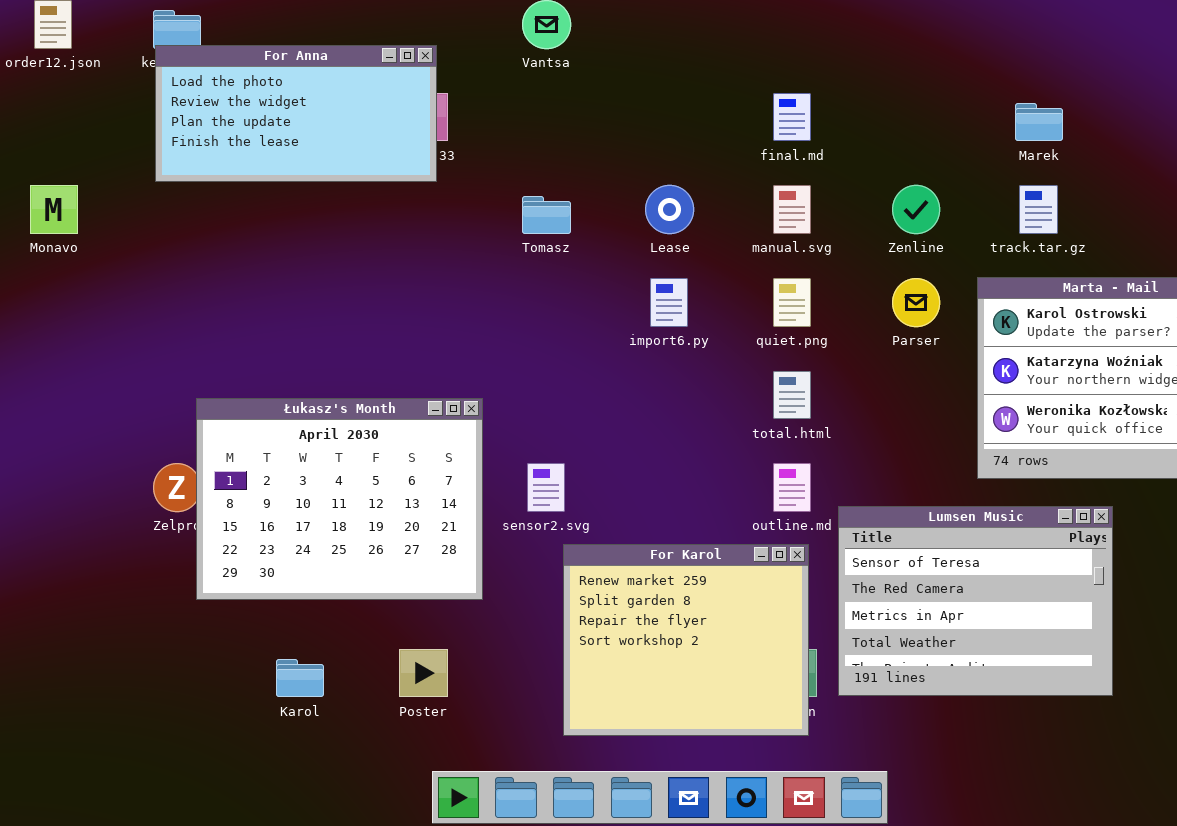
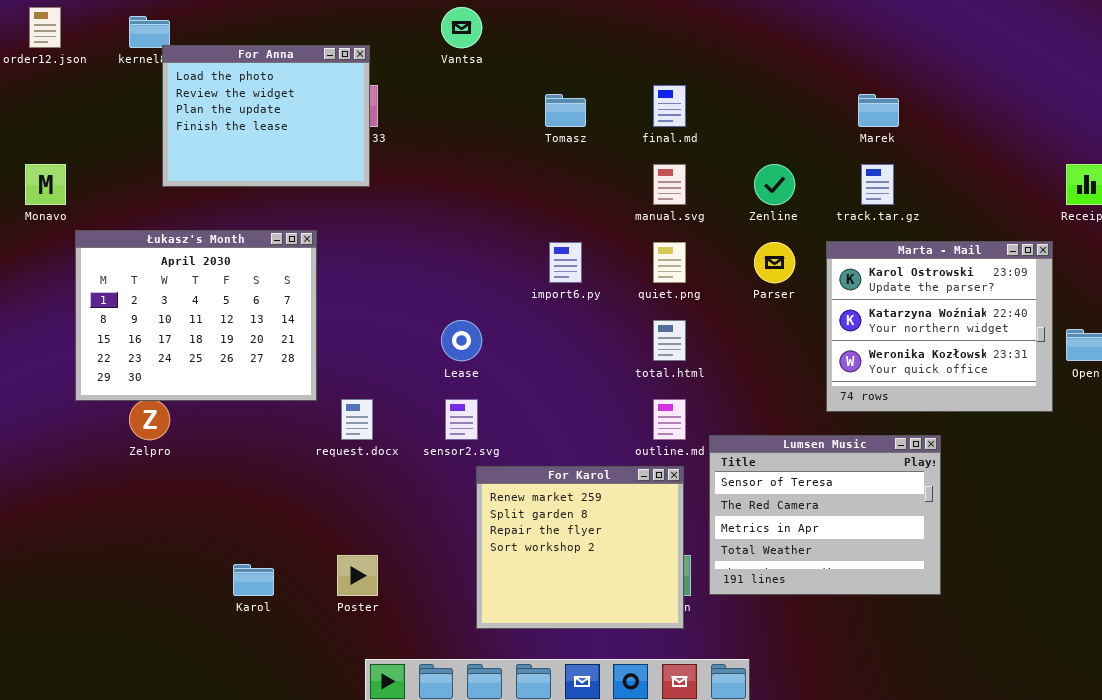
For Anna: [155,45,437,182] -> [162,45,370,187], resized
Lease: [645,185,694,234] -> [441,320,482,361], moved
Tomasz: [522,196,571,234] -> [545,94,586,127], moved
Łukasz's Month: [196,398,483,600] -> [75,230,317,401], moved

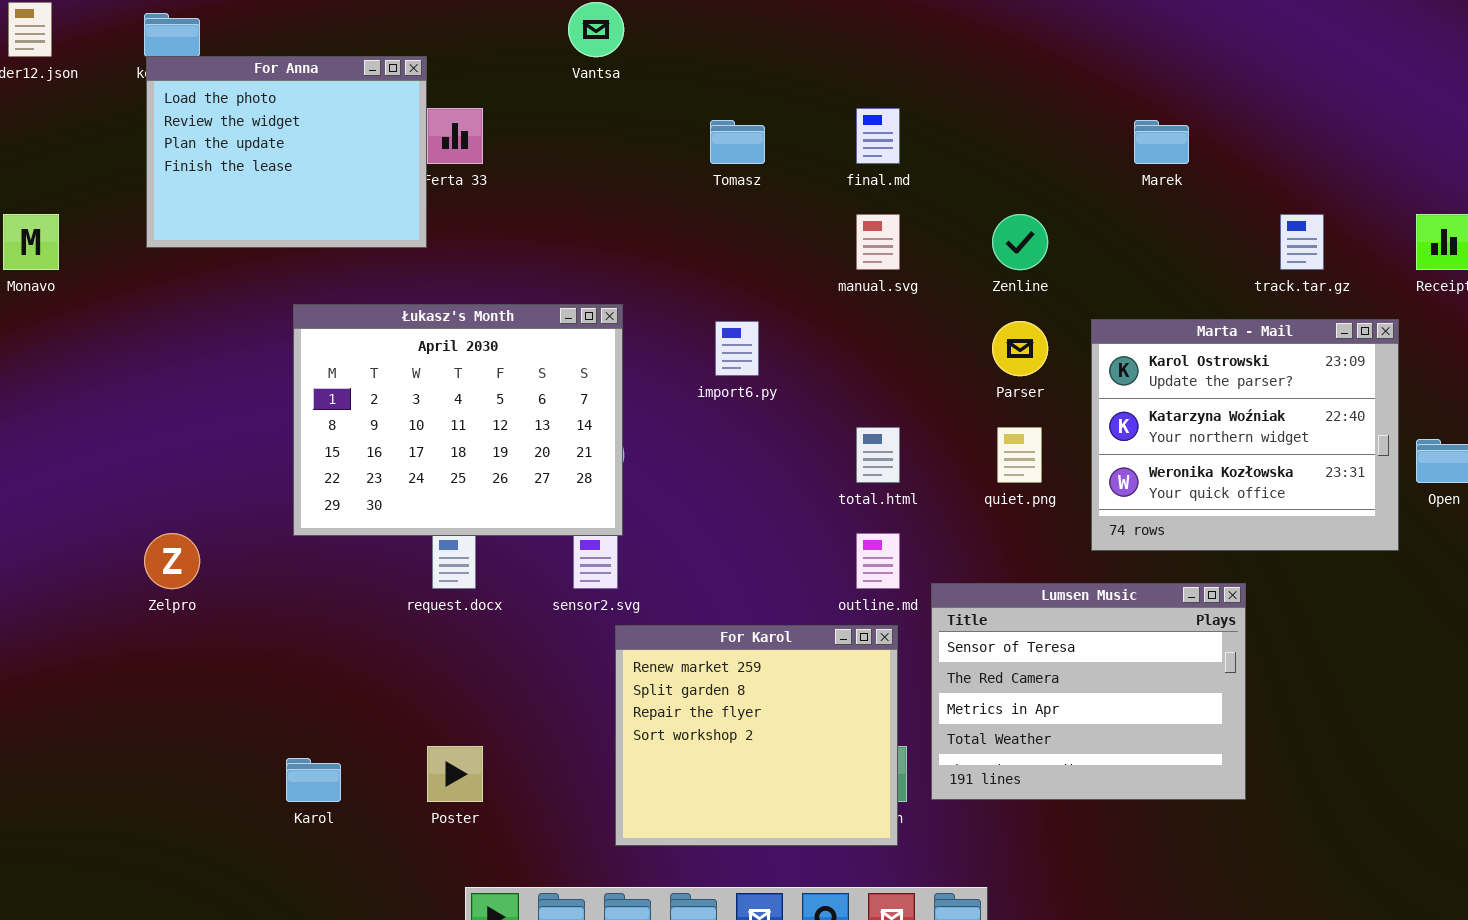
For Anna: [162,45,370,187] -> [146,56,427,248], moved
track.tar.gz: [861,164,894,205] -> [1280,214,1324,270], moved
Łukasz's Month: [75,230,317,401] -> [293,304,623,536], moved
quiet.png: [653,242,686,283] -> [997,427,1042,483], moved

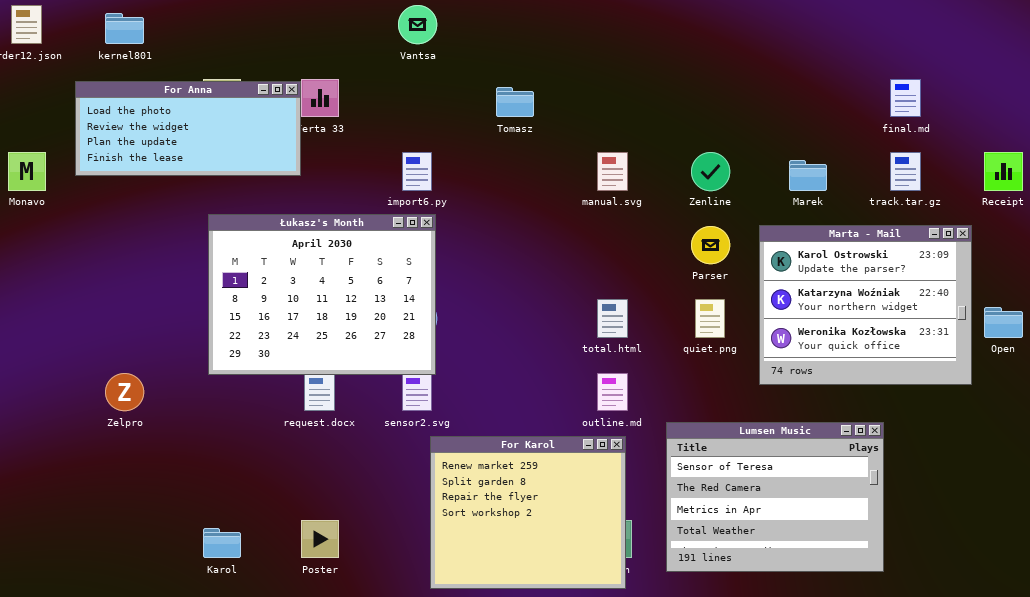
For Anna: [146,56,427,248] -> [75,81,301,176], resized
final.md: [856,108,900,164] -> [890,79,921,117], moved
Marek: [1134,120,1189,164] -> [789,160,827,191], moved
import6.py: [715,321,759,376] -> [402,152,432,191], moved
Lumsen Music: [931,583,1246,800] -> [666,422,884,572], moved

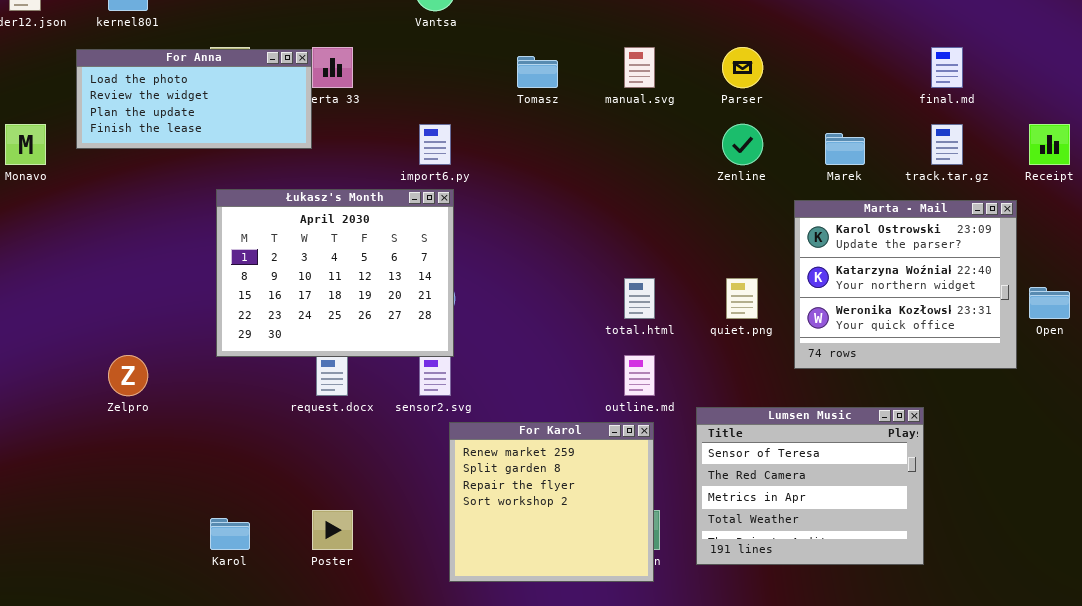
manual.svg: [597,152,628,191] -> [624,47,655,88], moved
Parser: [691,226,730,264] -> [722,47,763,88], moved

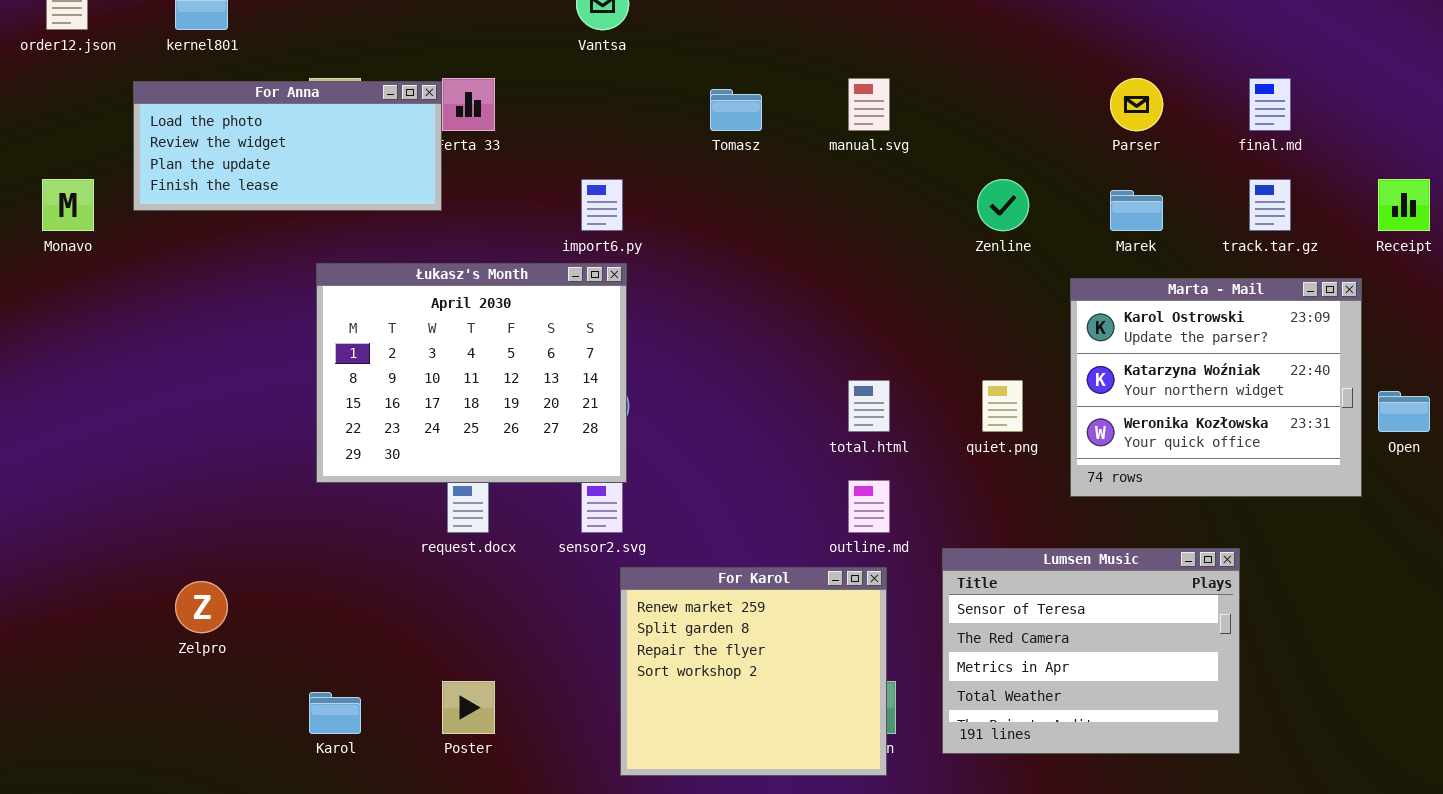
Parser: [722,47,763,88] -> [1110,78,1163,131], moved
Zelpro: [108,355,148,396] -> [175,581,228,633], moved

